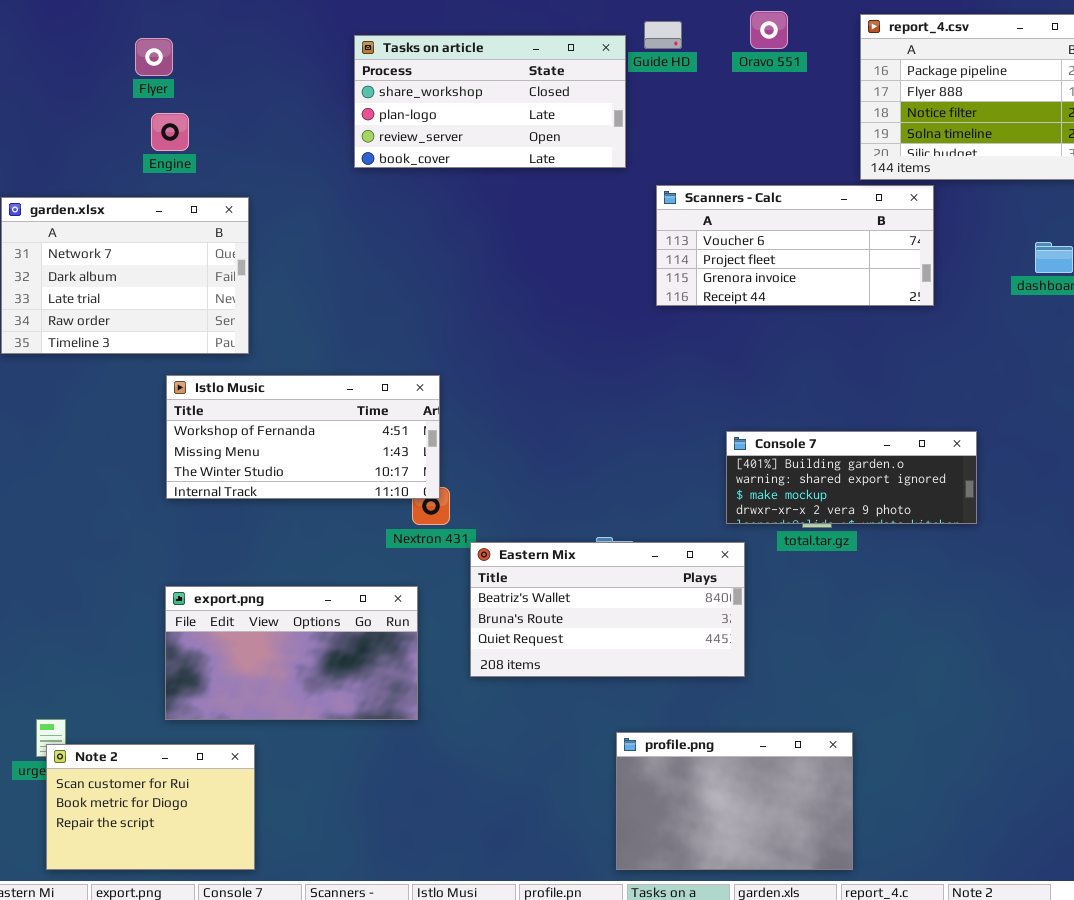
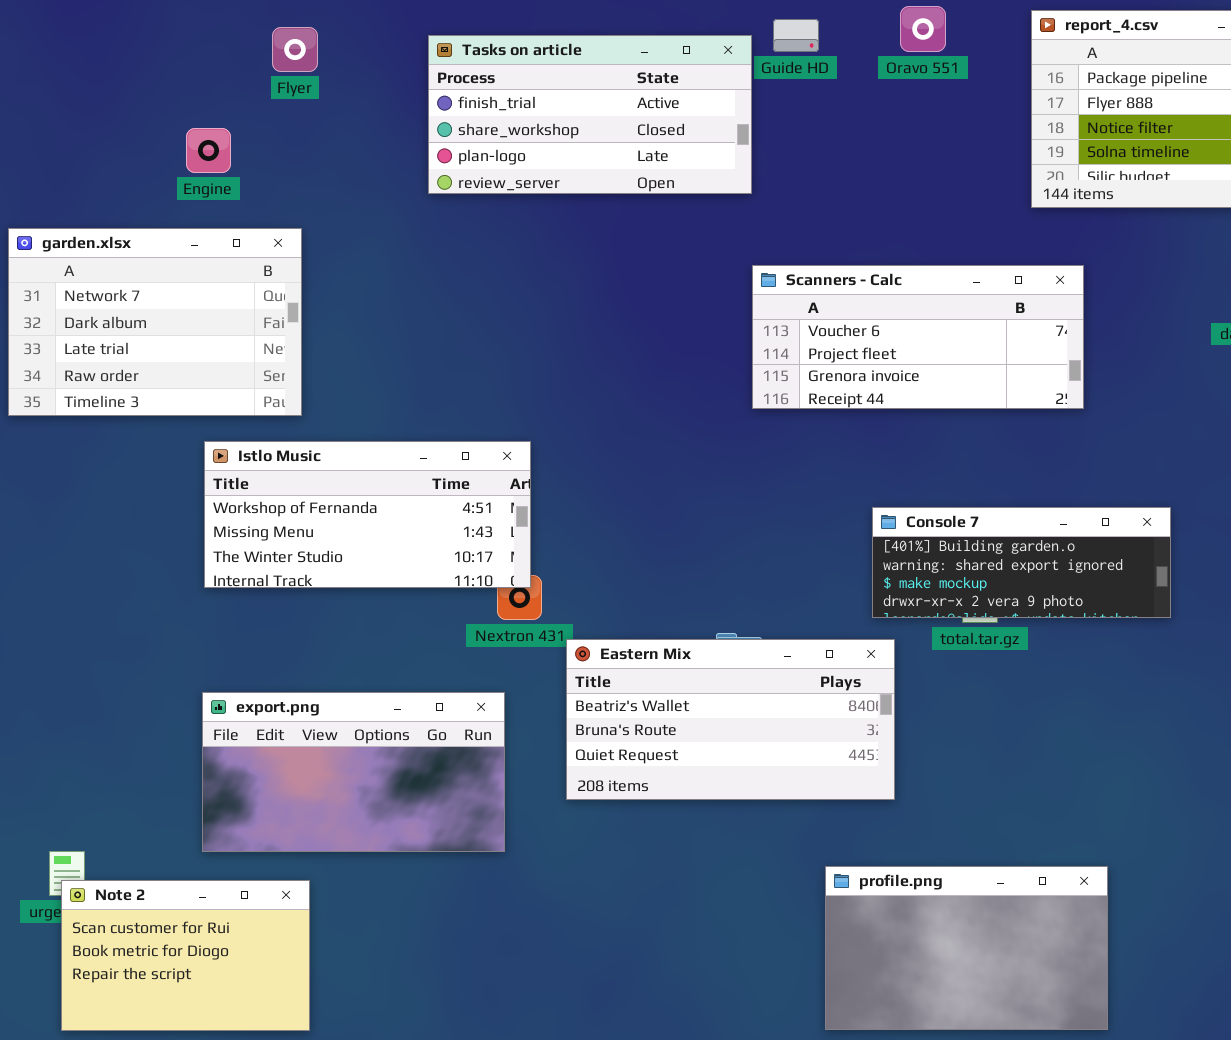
Tasks on article: [354,35,626,168] -> [428,35,752,194], scrolled up 1 row
Flyer: [135,38,173,76] -> [272,27,318,72], moved
Scanners - Calc: [656,185,934,306] -> [752,265,1084,409], moved
profile.png: [616,732,853,870] -> [825,866,1108,1030], moved

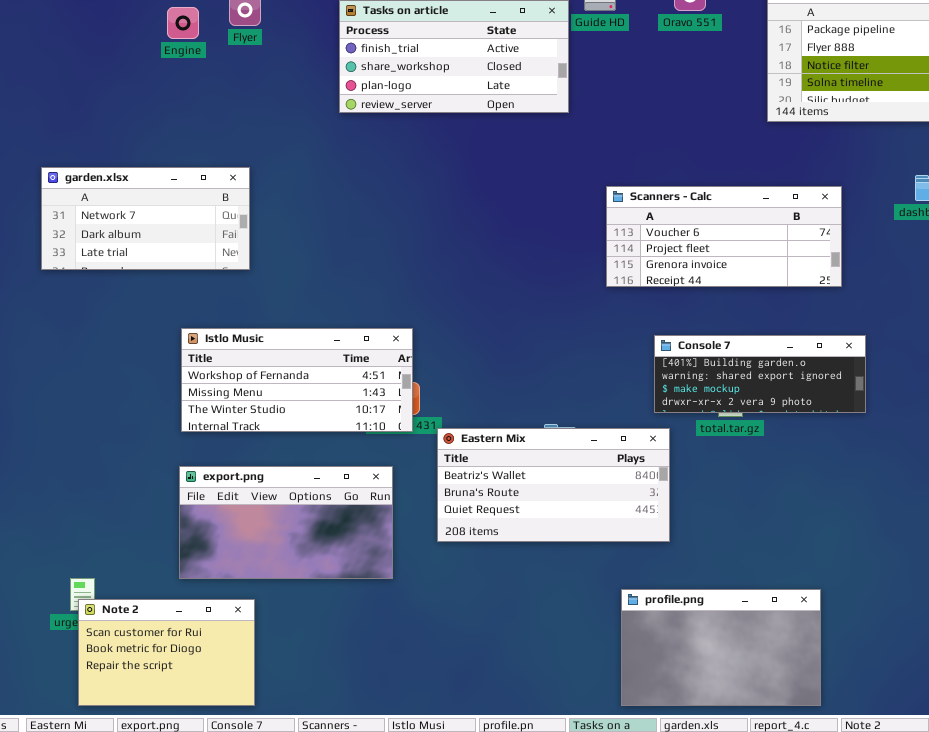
Engine: [186,128,231,173] -> [167,7,199,39], moved
garden.xlsx: [8,228,302,416] -> [41,167,250,270], resized
Scanners - Calc: [752,265,1084,409] -> [606,186,842,287], moved
Istlo Music: [204,441,531,588] -> [181,328,413,432], moved

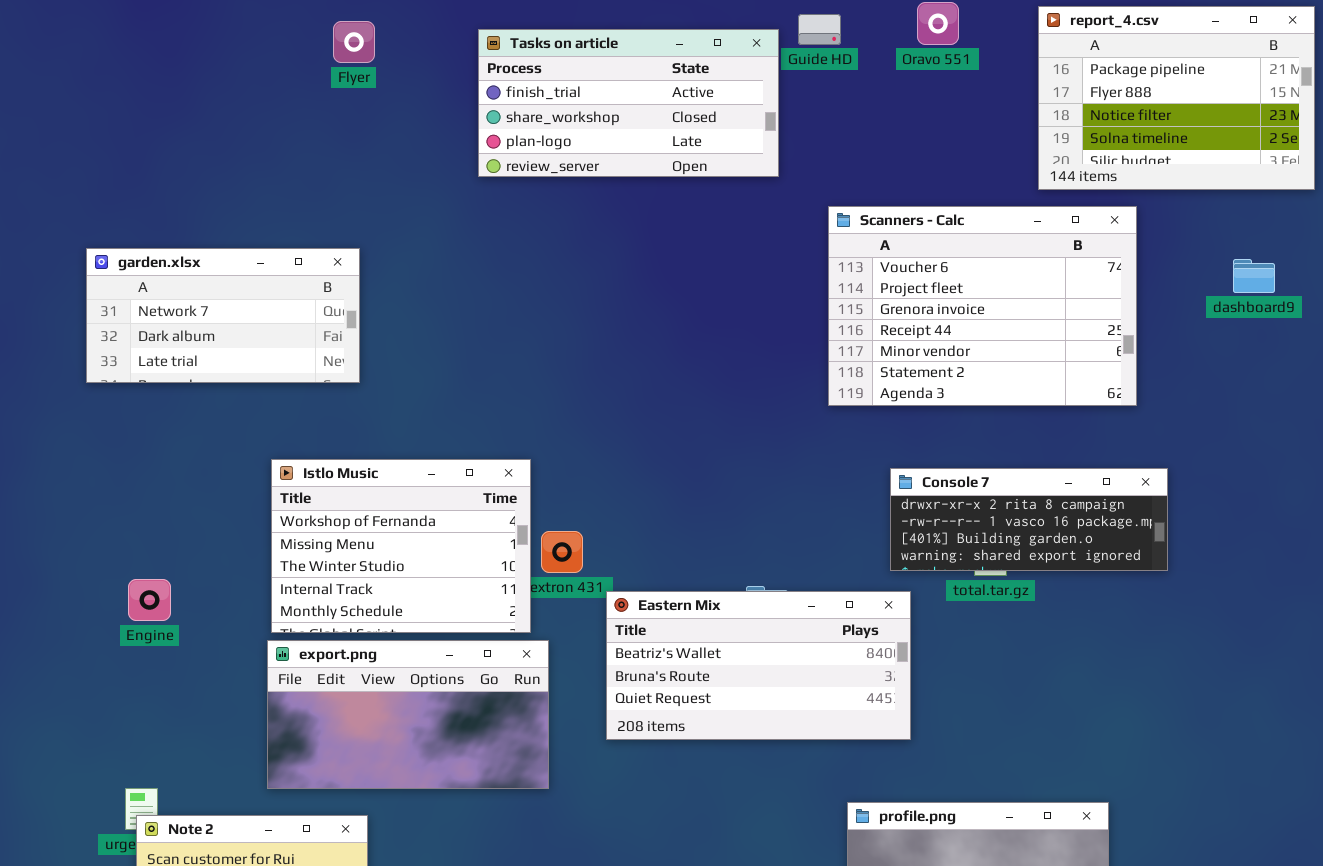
Engine: [167,7,199,39] -> [128,579,171,621], moved
Scanners - Calc: [606,186,842,287] -> [828,206,1137,406], resized
Istlo Music: [181,328,413,432] -> [271,459,531,633], resized
Console 7: [654,335,866,413] -> [890,468,1168,571], scrolled up 2 rows

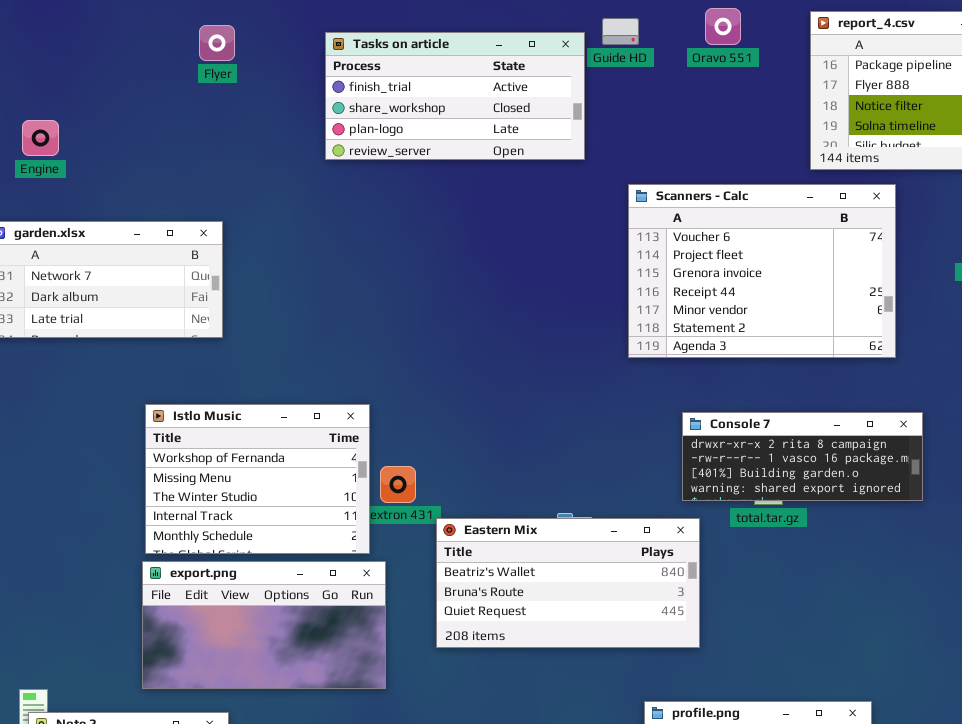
Engine: [128,579,171,621] -> [22,120,59,156], moved

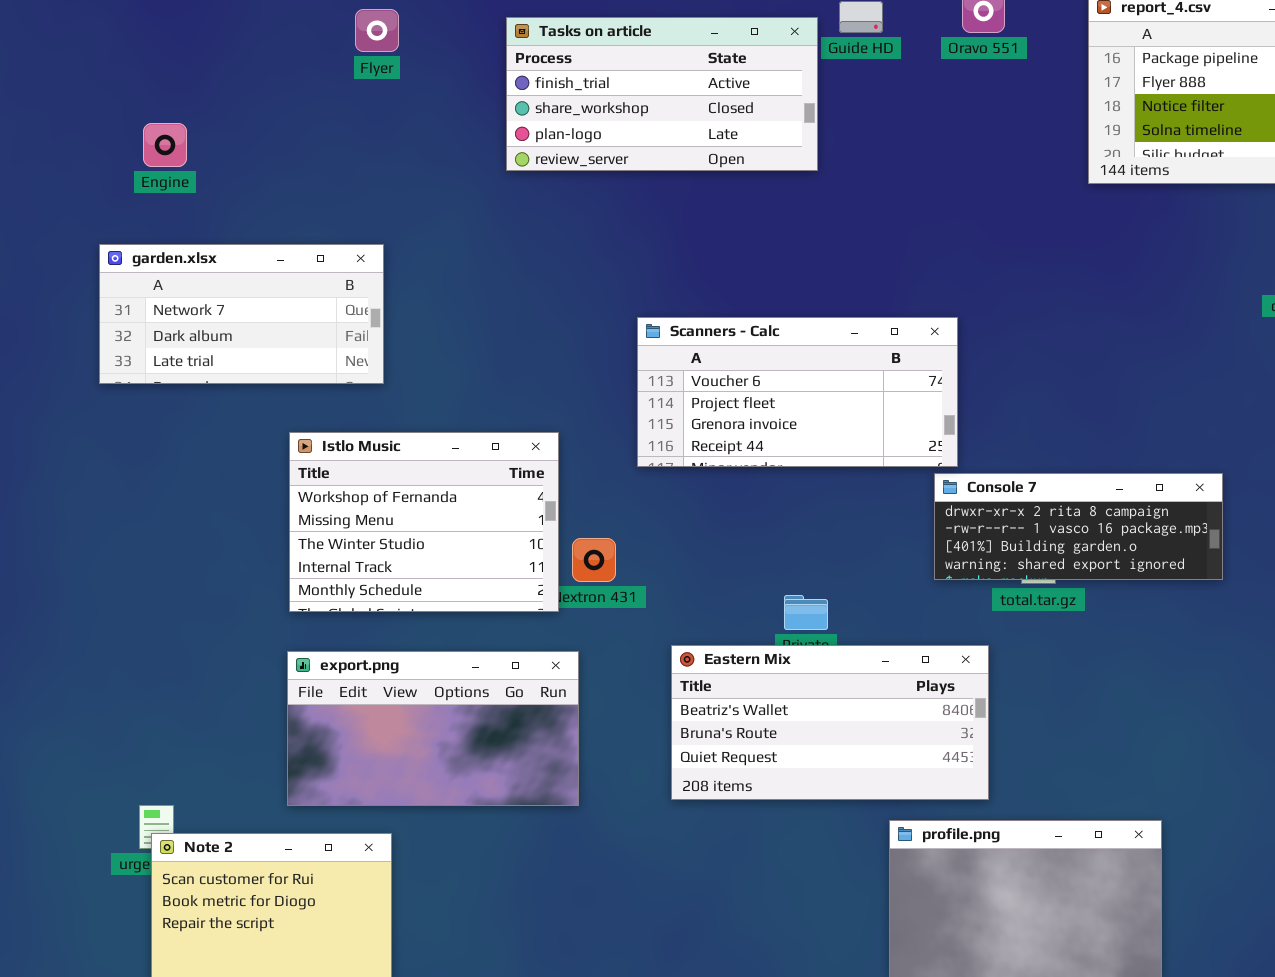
Scanners - Calc: [628,184,896,358] -> [637,317,958,467], moved, resized
Istlo Music: [145,404,370,554] -> [289,432,559,612], moved
Eastern Mix: [436,518,700,648] -> [671,645,989,800], moved

